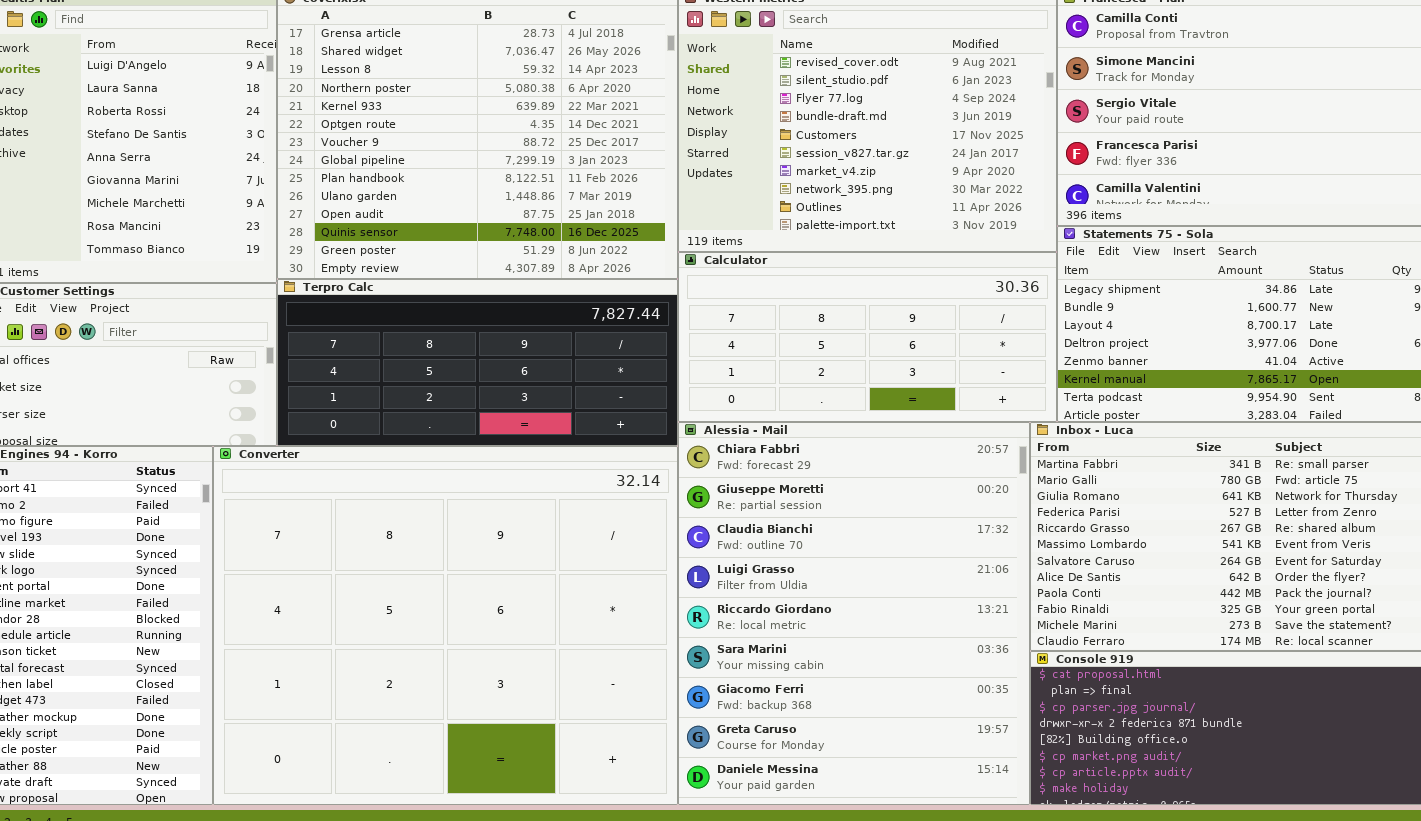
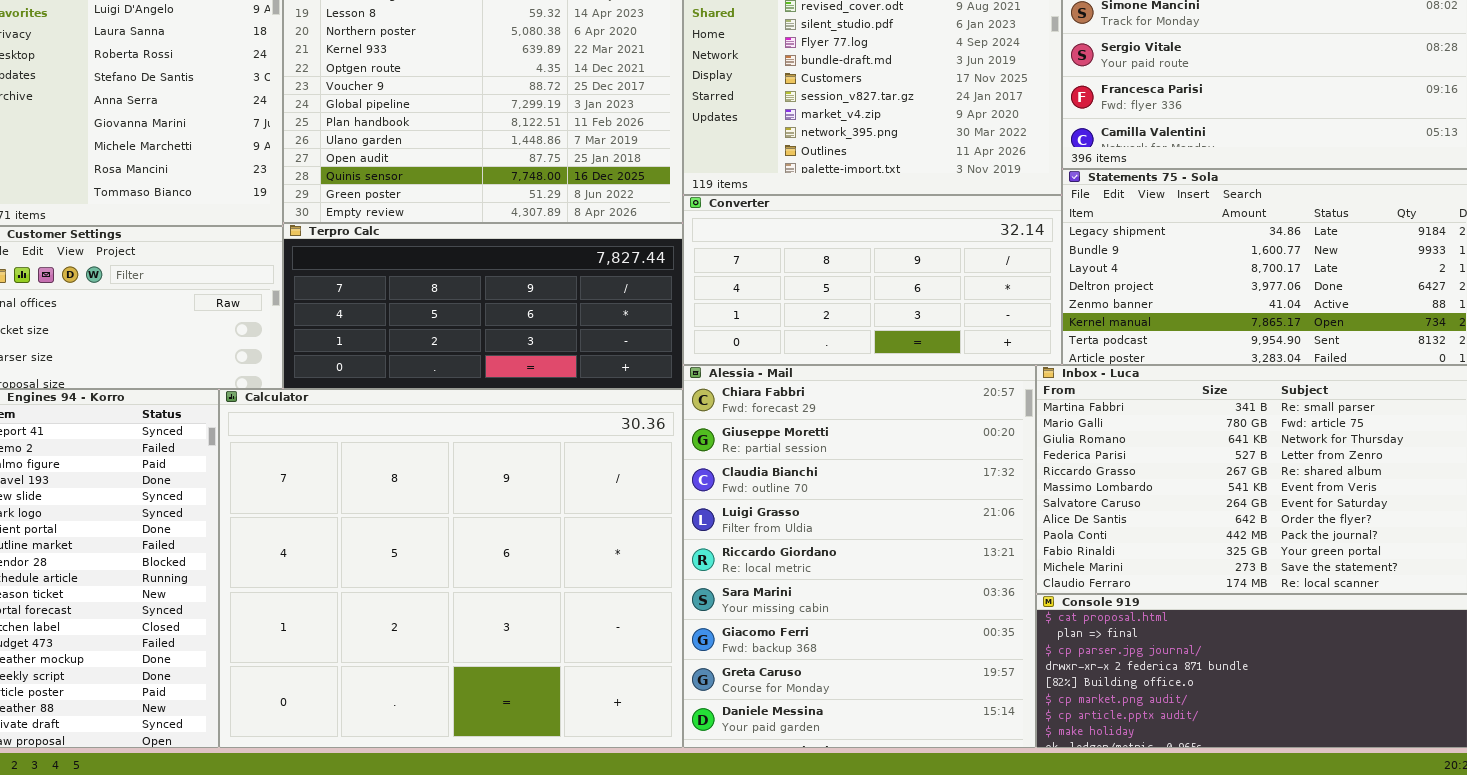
Calculator: [678,252,1057,422] -> [219,389,683,748], moved, resized
Converter: [213,446,678,805] -> [683,195,1062,365], moved, resized

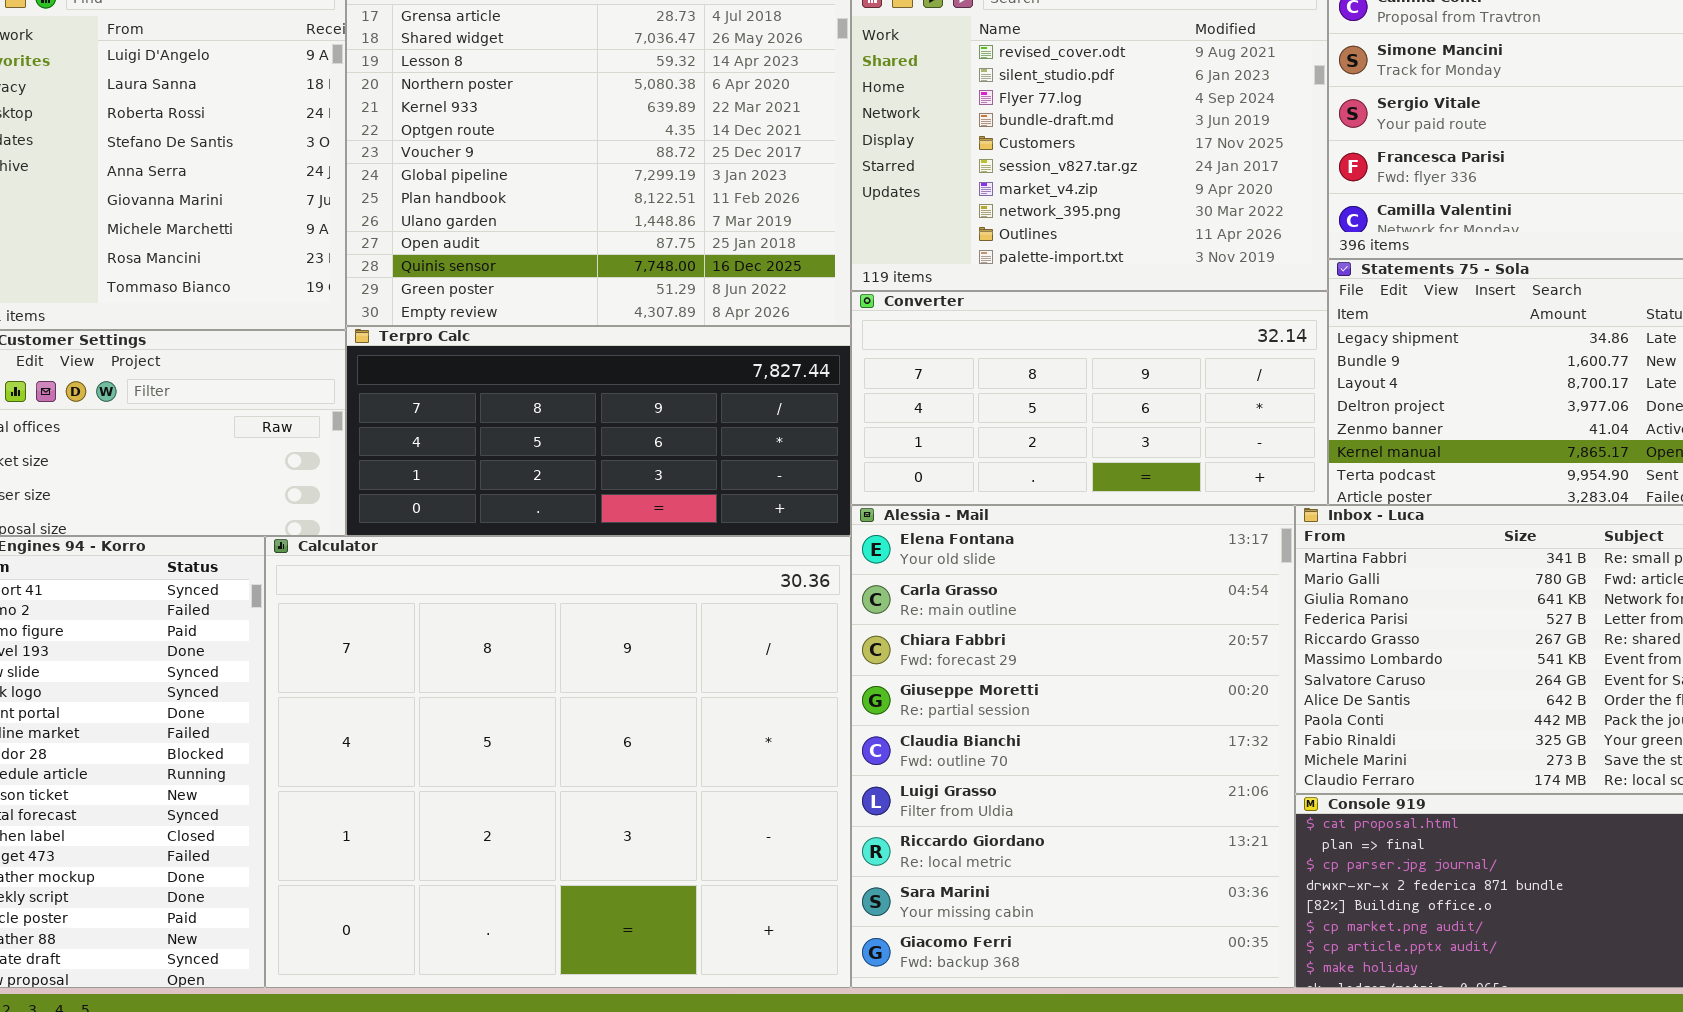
Alessia - Mail: [683,365,1036,748] -> [851,505,1295,988], scrolled up 2 rows

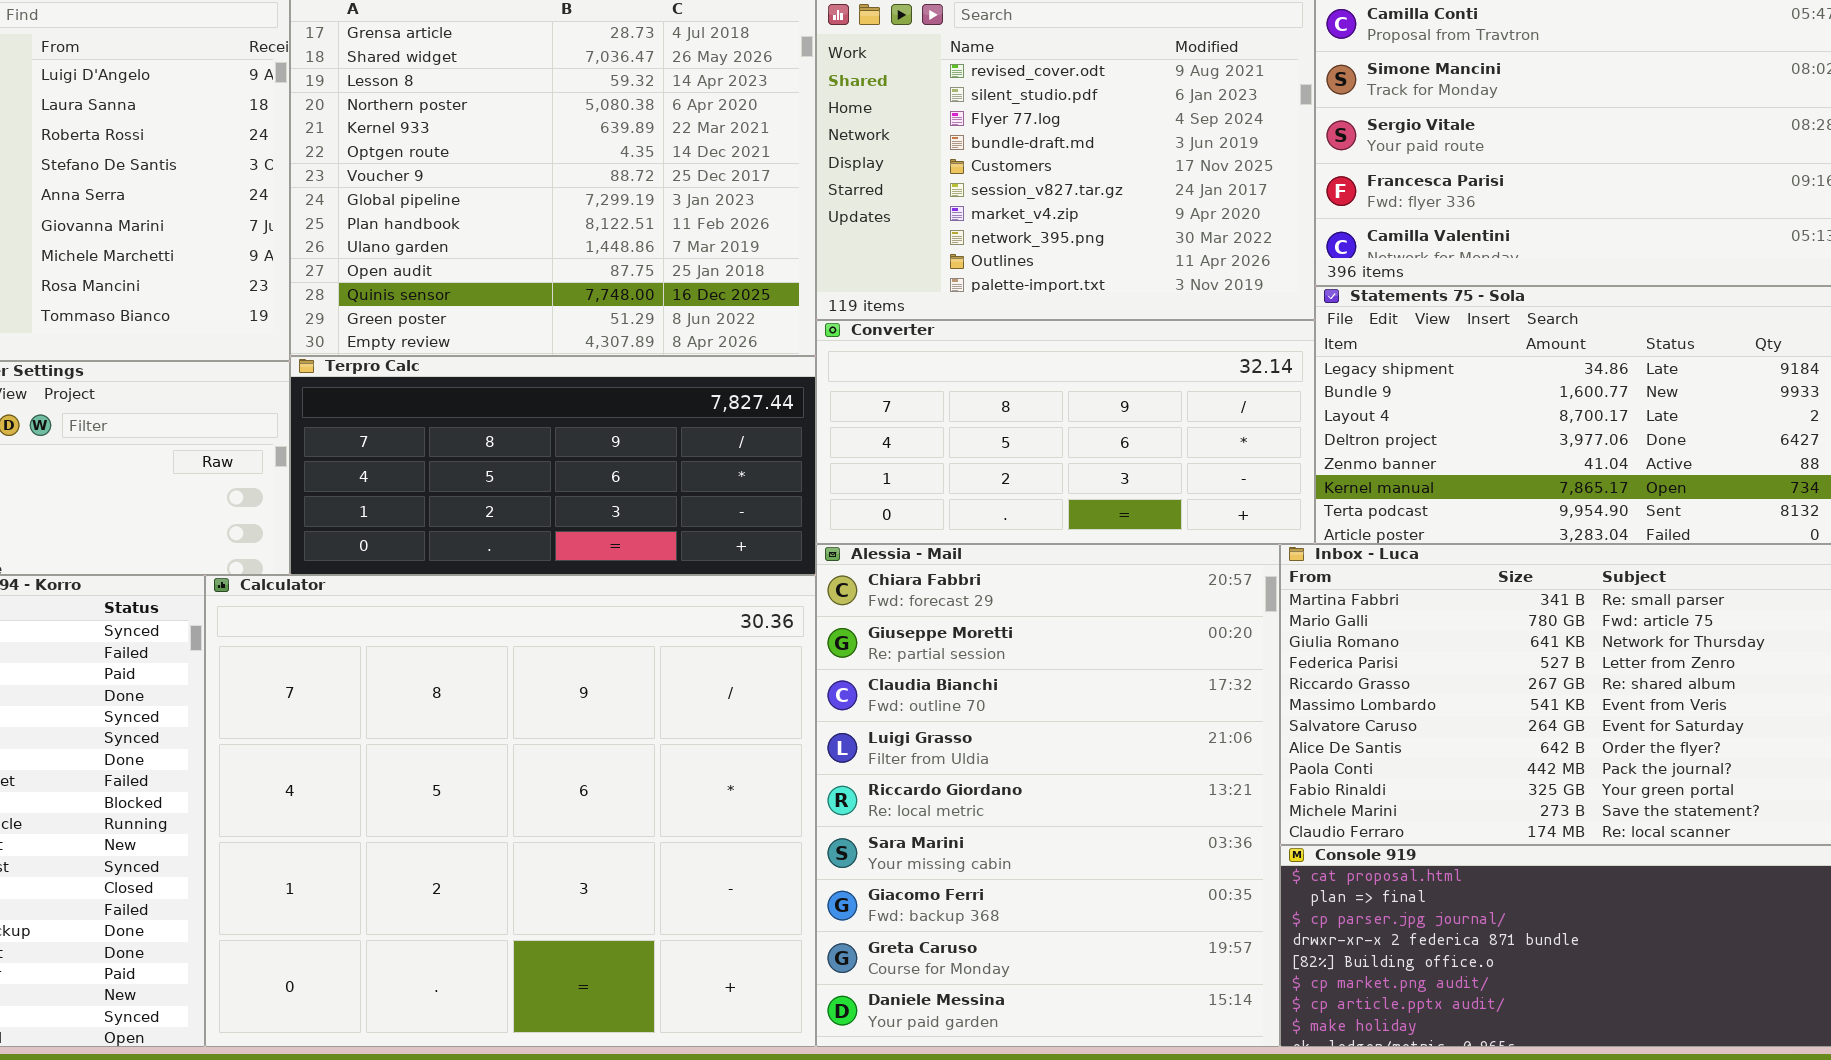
Alessia - Mail: [851,505,1295,988] -> [816,544,1280,1047], scrolled down 2 rows

